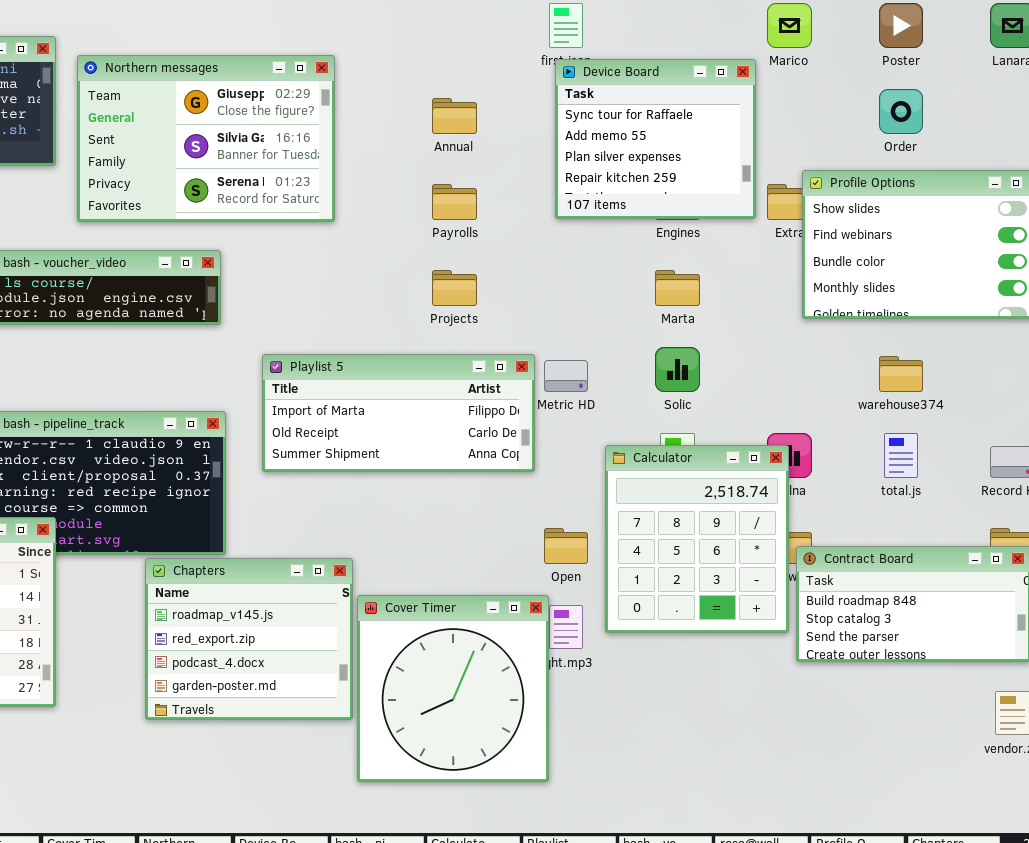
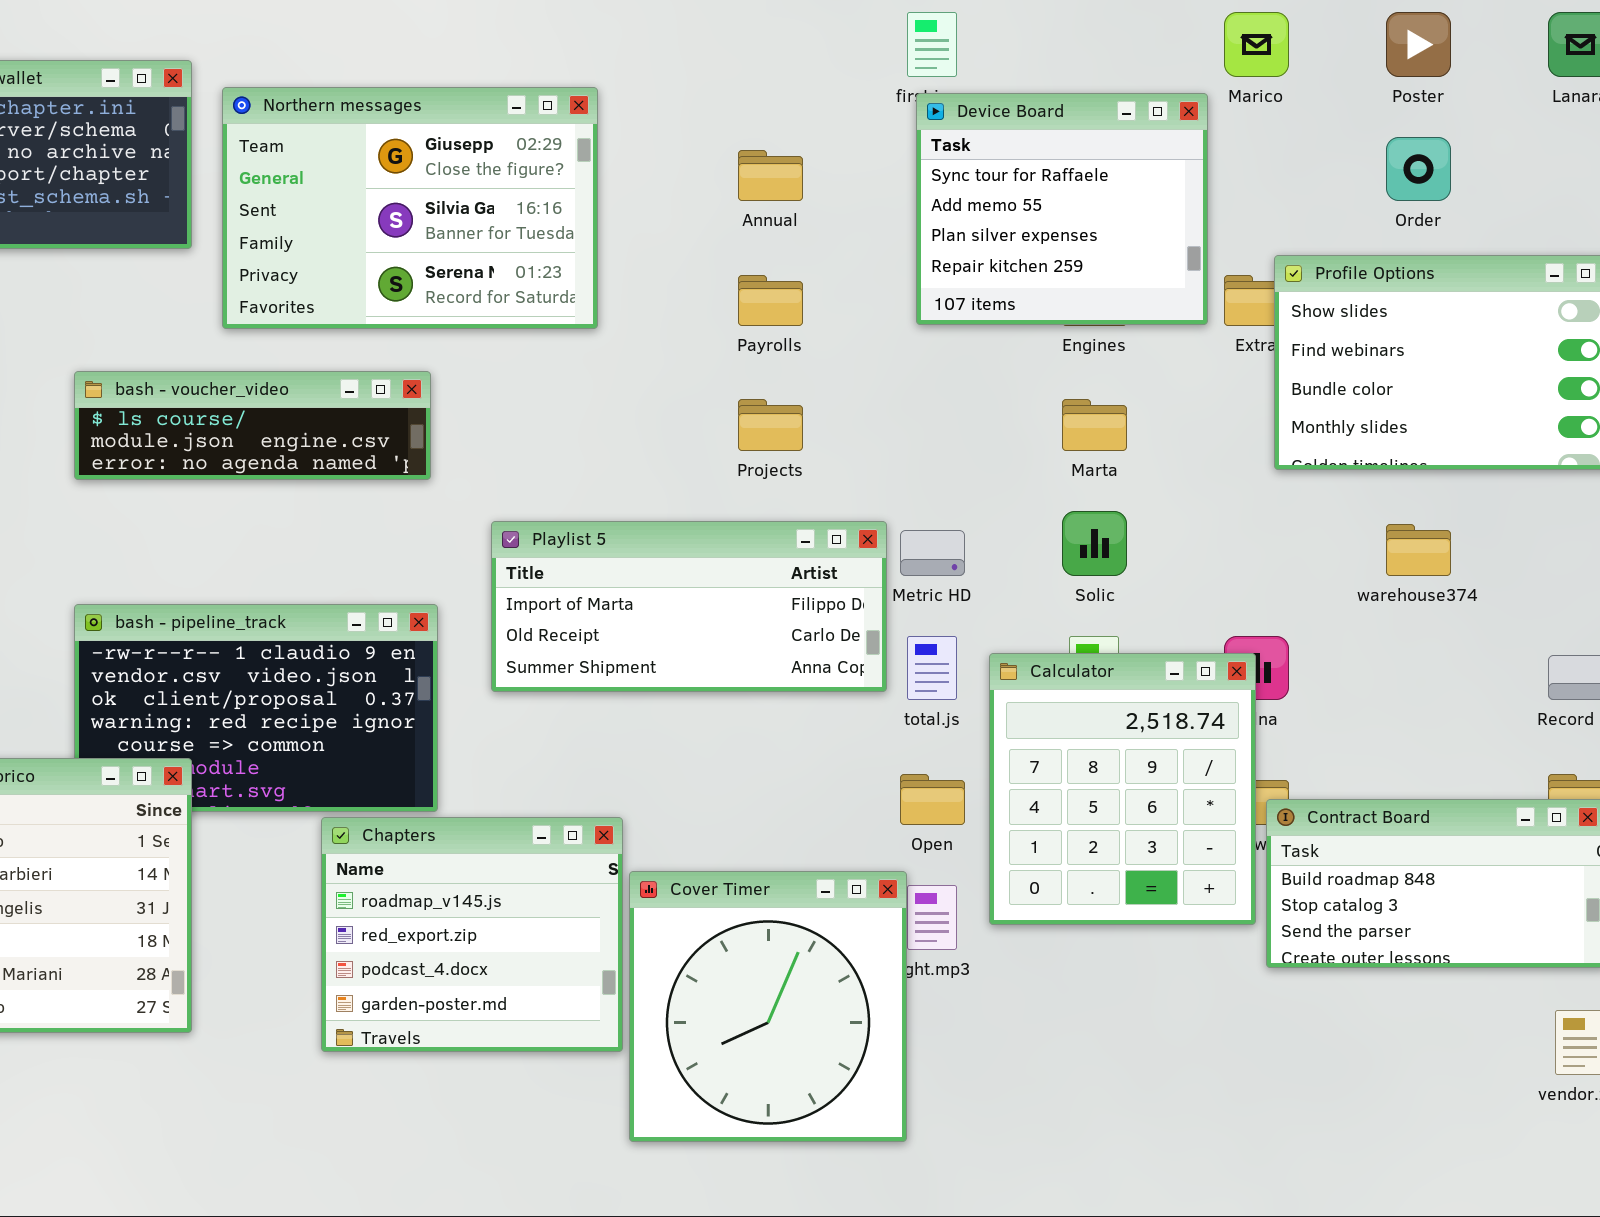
total.js: [884,433,918,478] -> [907,636,957,700], moved

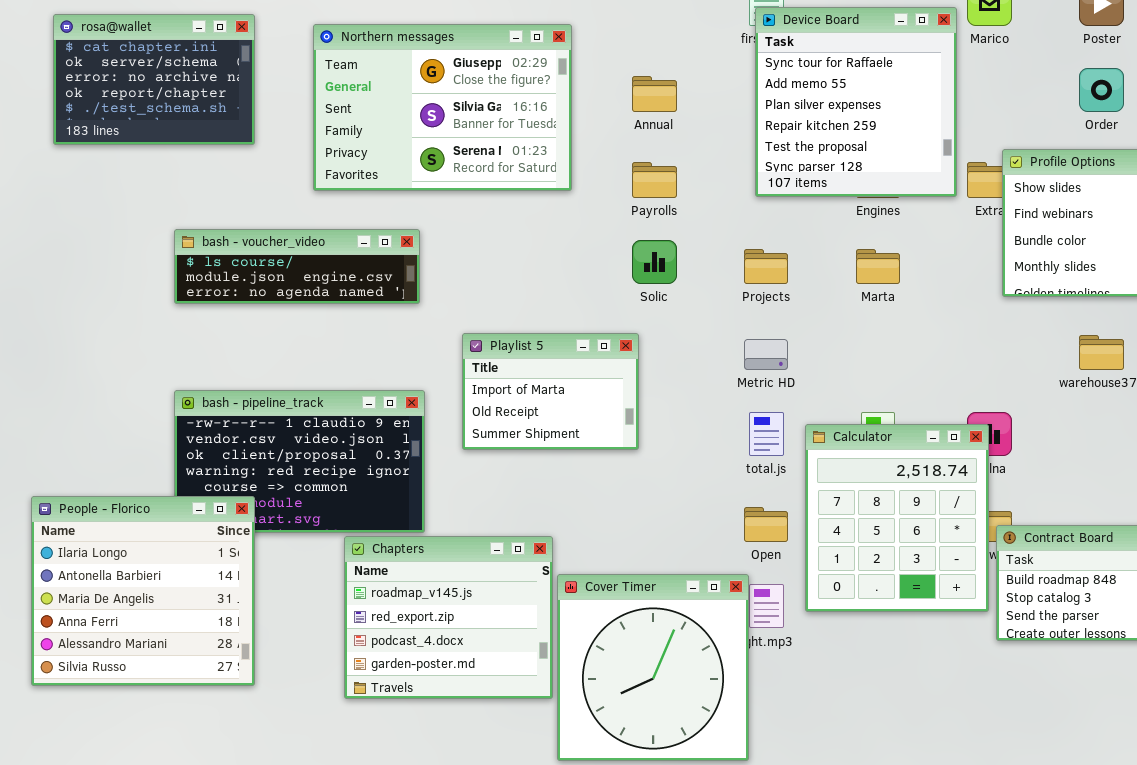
Northern messages: [222,87,598,329] -> [313,24,572,191], moved
Device Board: [916,93,1208,325] -> [755,7,957,197], resized
Projects: [738,399,803,451] -> [744,249,788,284], moved
Solic: [1062,511,1127,576] -> [632,240,677,284], moved
Playlist 5: [491,521,887,692] -> [462,333,639,450], resized

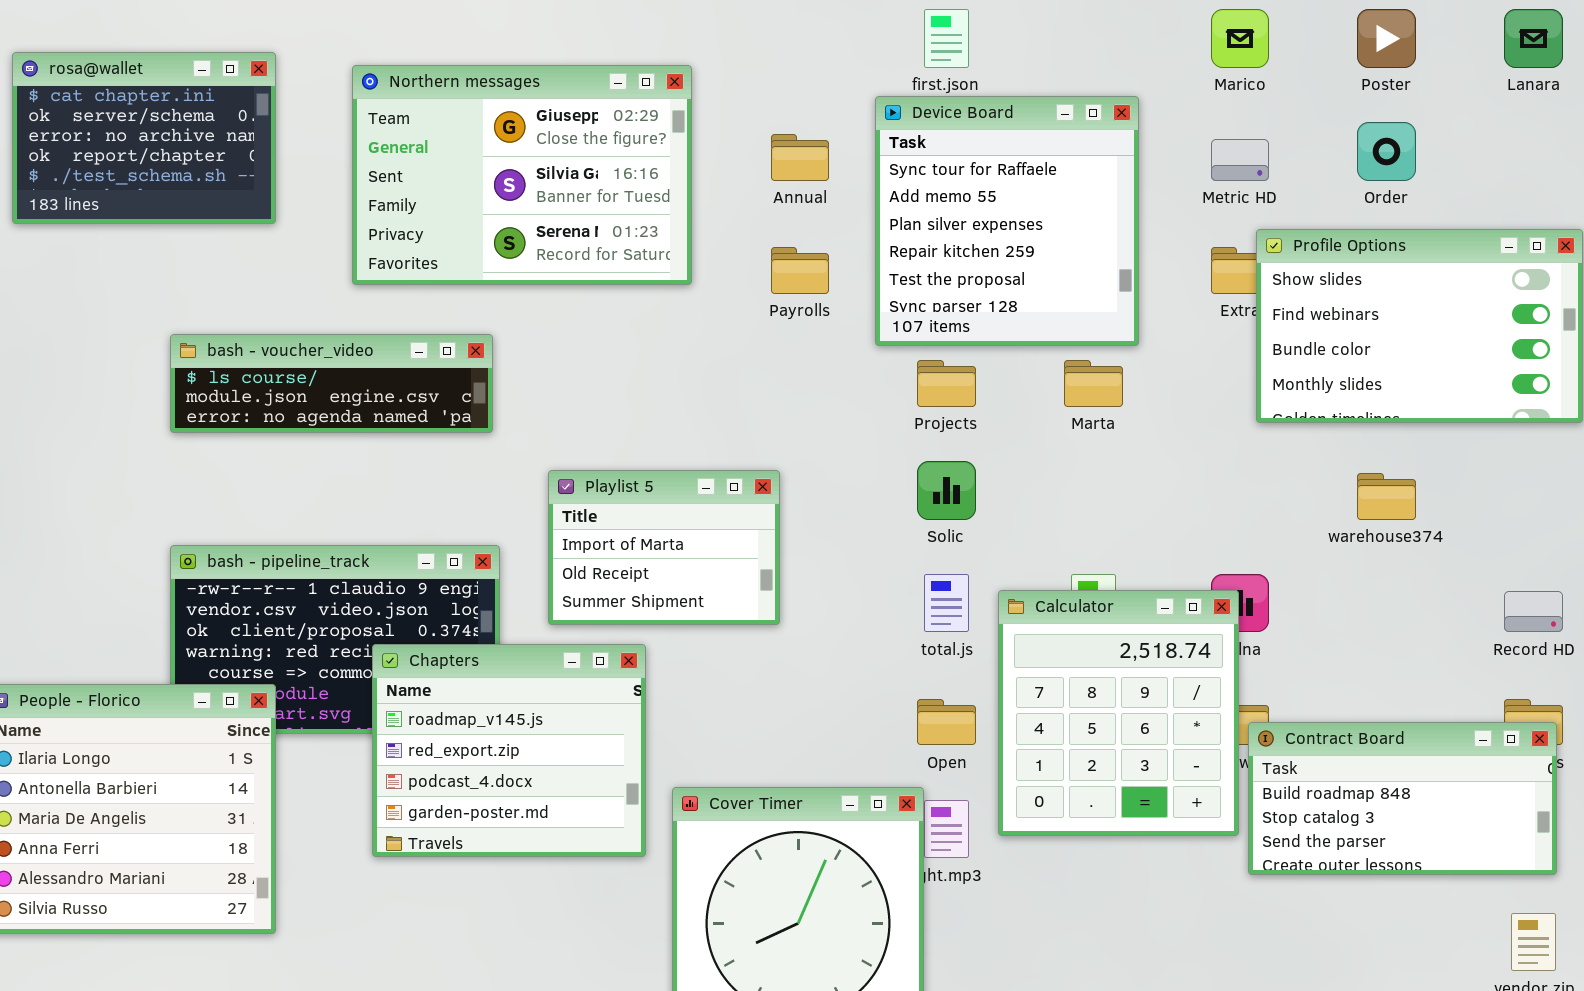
Device Board: [755,7,957,197] -> [875,96,1139,346], moved
Solic: [632,240,677,284] -> [917,461,976,520], moved
Metric HD: [744,339,788,370] -> [1211,139,1269,181], moved
Chapters: [344,536,553,699] -> [372,644,646,857], moved

